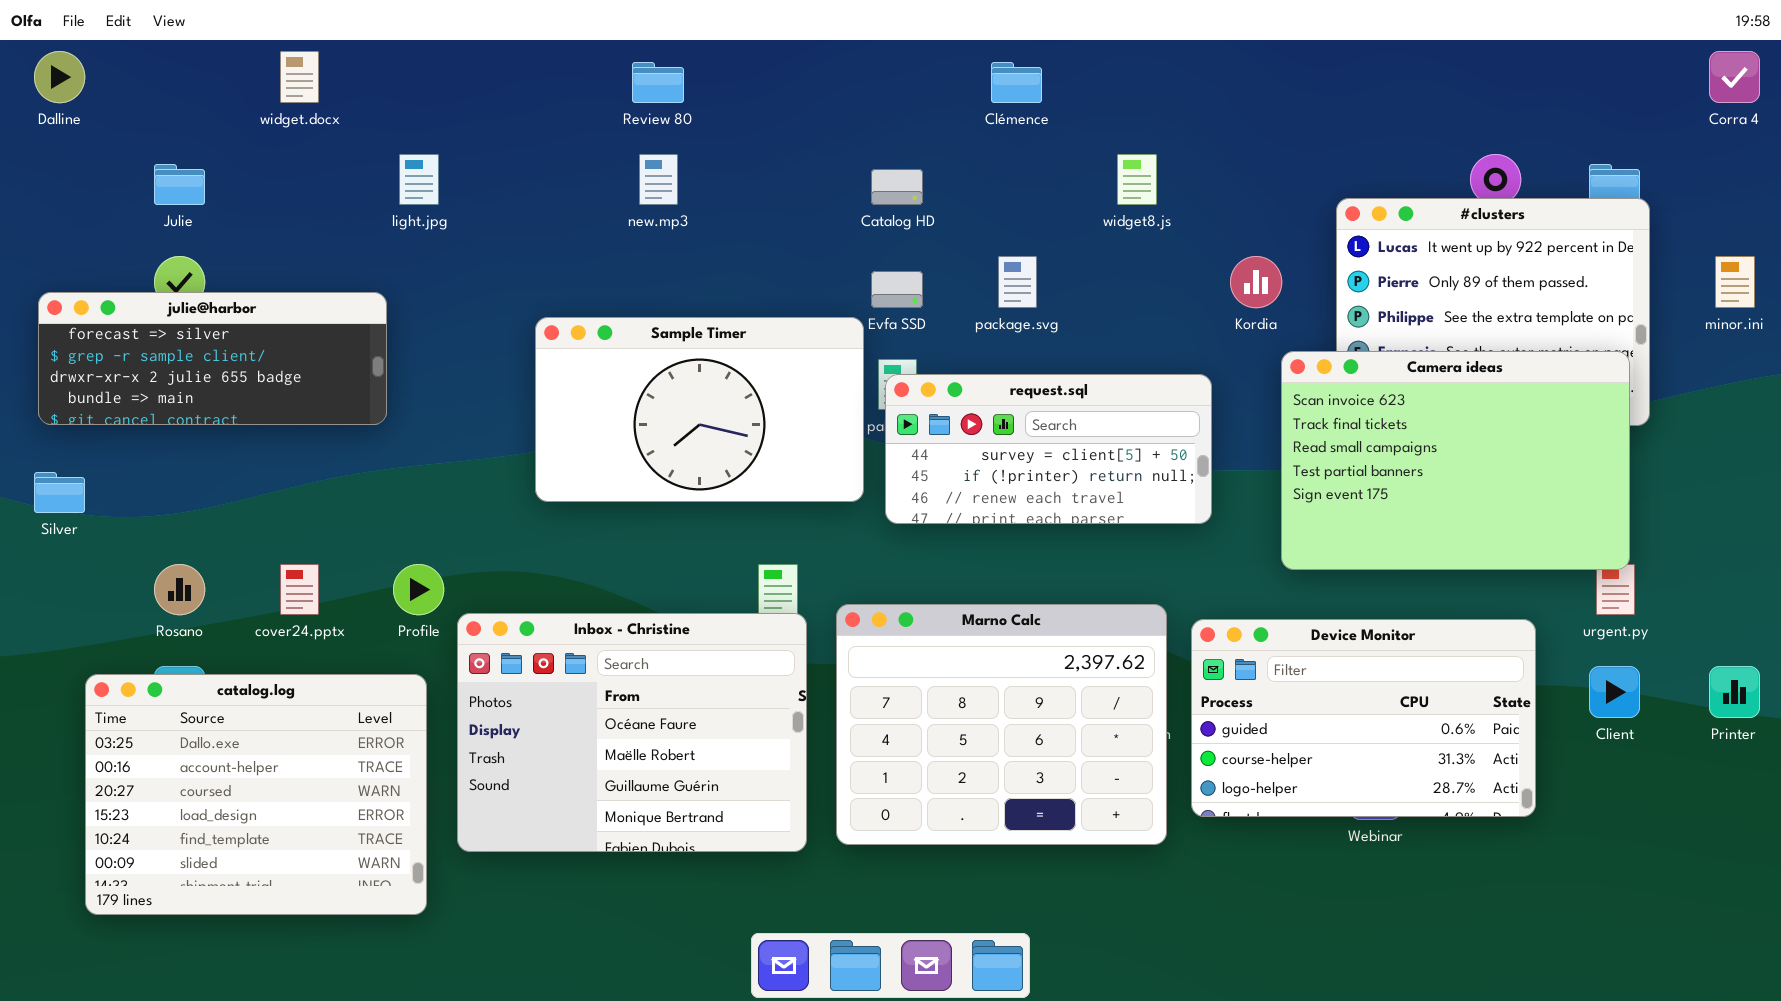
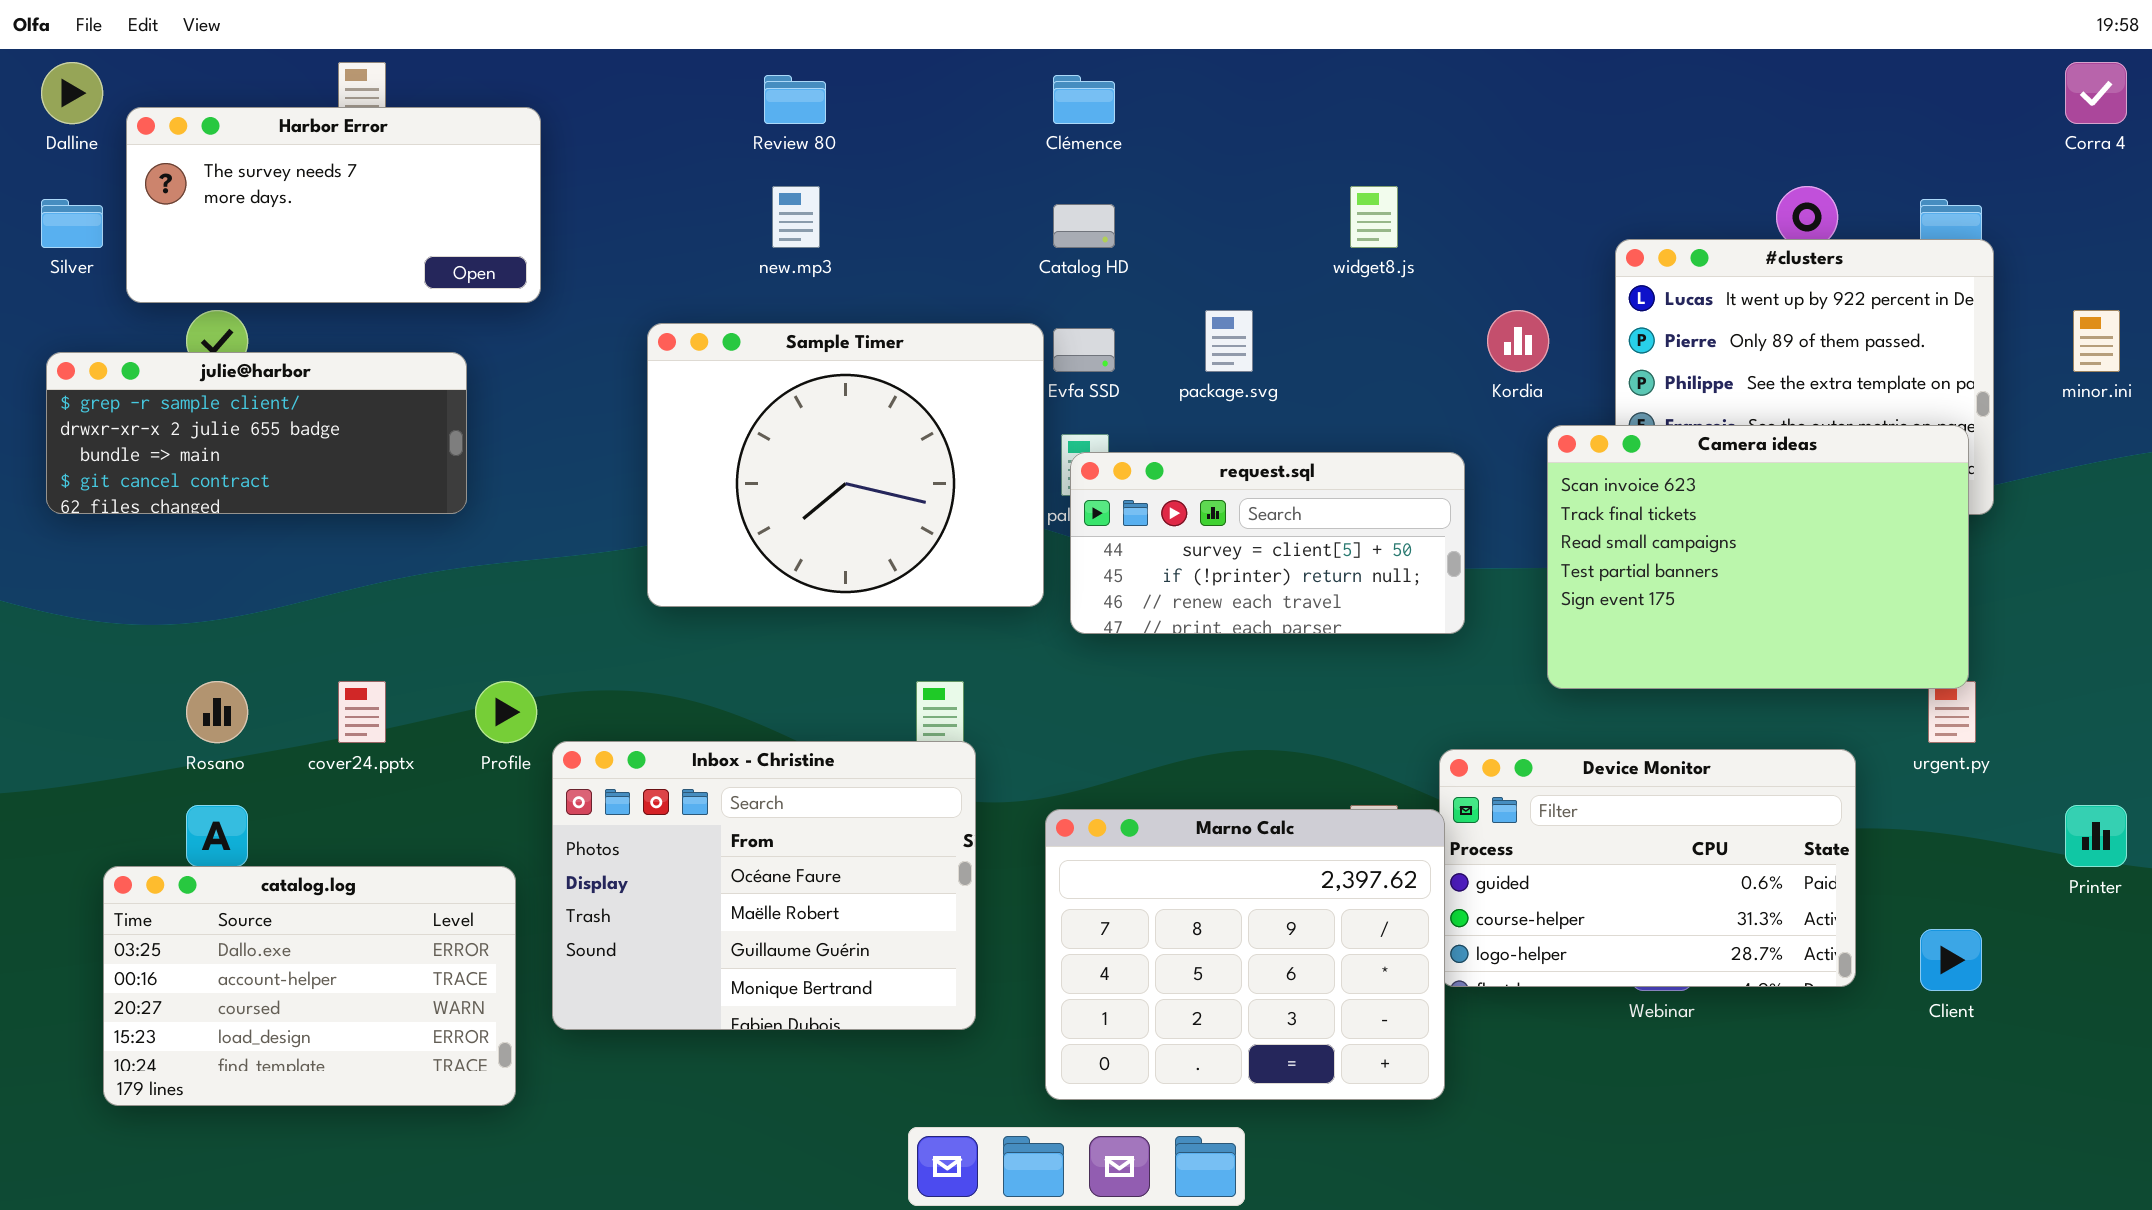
Clémence: [991,62,1042,103] -> [1053,75,1115,124], moved
Harbor Error: none -> [126,107,541,303], opened
julie@harbor: [38,292,387,425] -> [46,352,467,514], scrolled down 1 row
Sample Timer: [535,317,864,502] -> [647,323,1044,607], resized
Silver: [34,472,85,513] -> [41,199,103,248], moved
Marno Calc: [836,604,1167,845] -> [1045,809,1445,1100], moved
Client: [1589,666,1640,718] -> [1920,929,1982,991], moved
catalog.log: [85,674,427,915] -> [103,866,516,1106], resized

